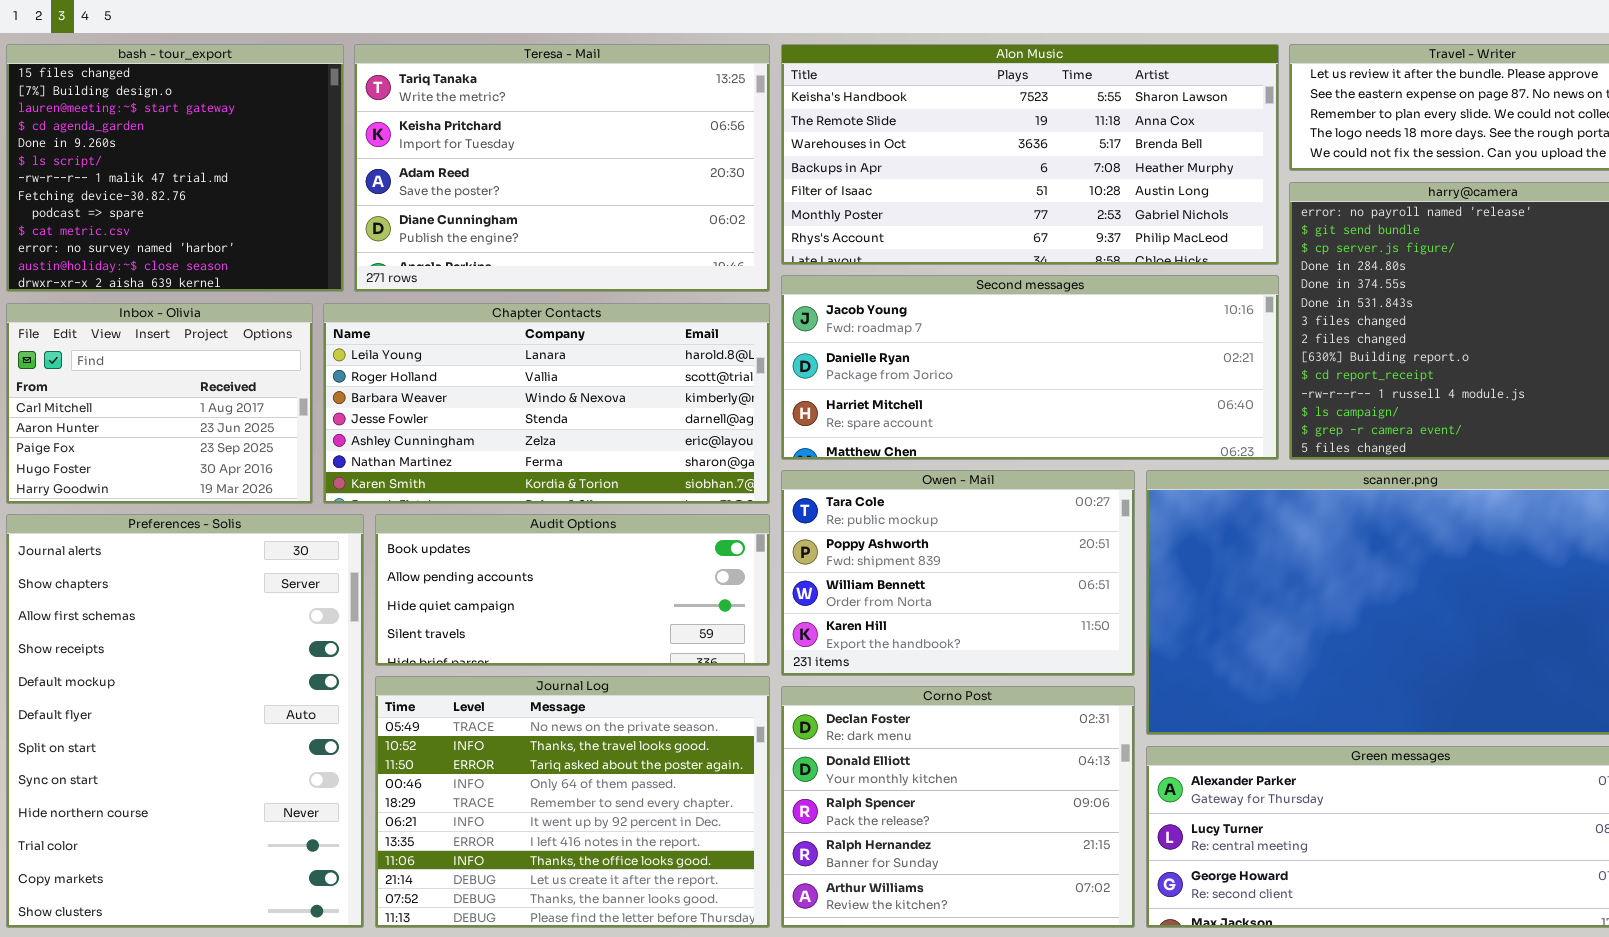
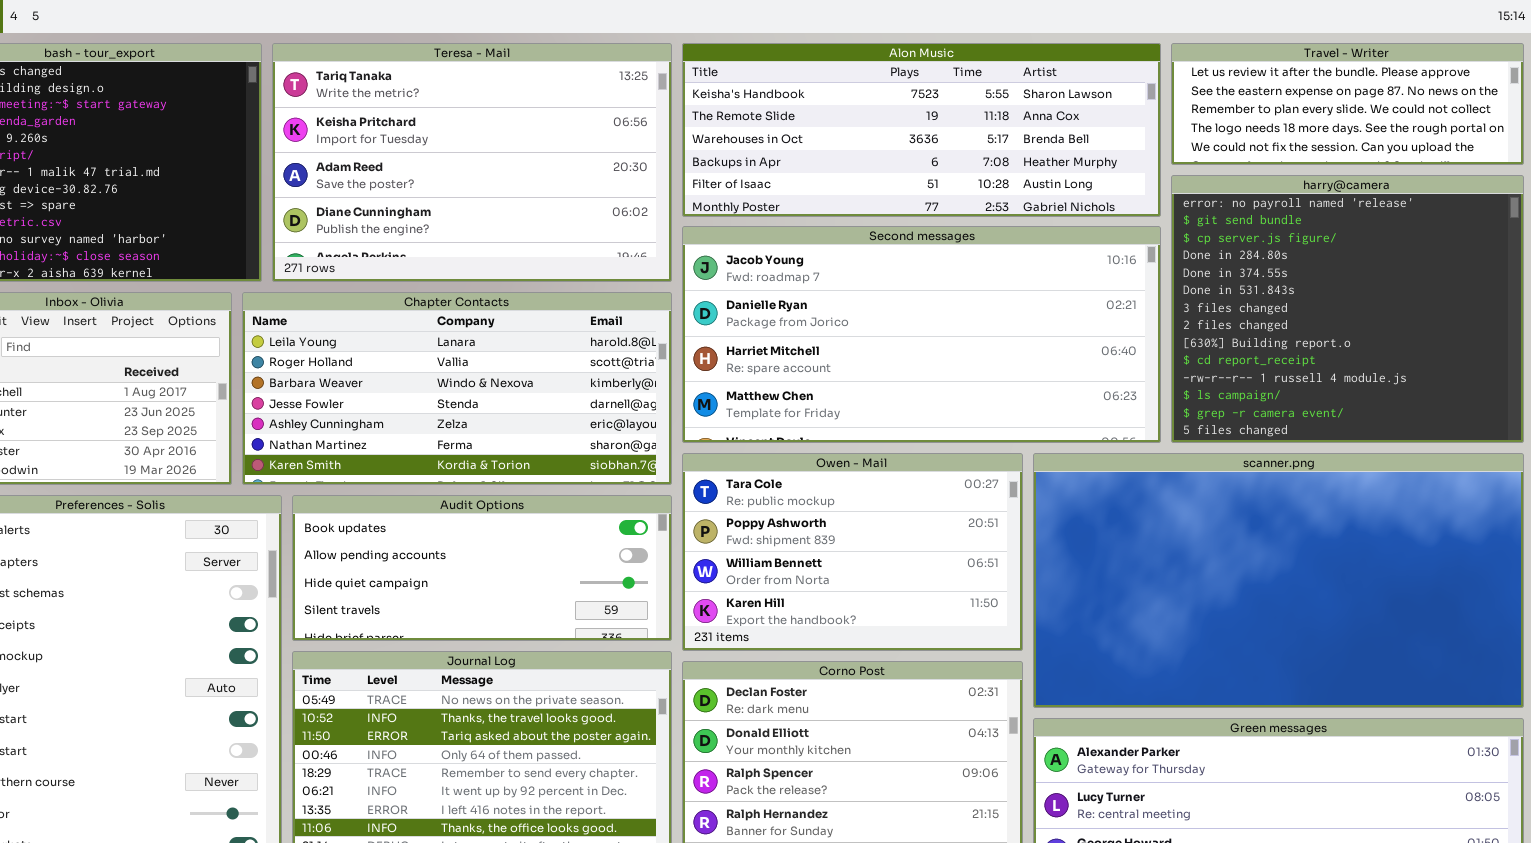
Alon Music: [781,44,1279,265] -> [682,43,1161,217], resized
Second messages: [781,275,1279,460] -> [682,226,1161,443], resized

